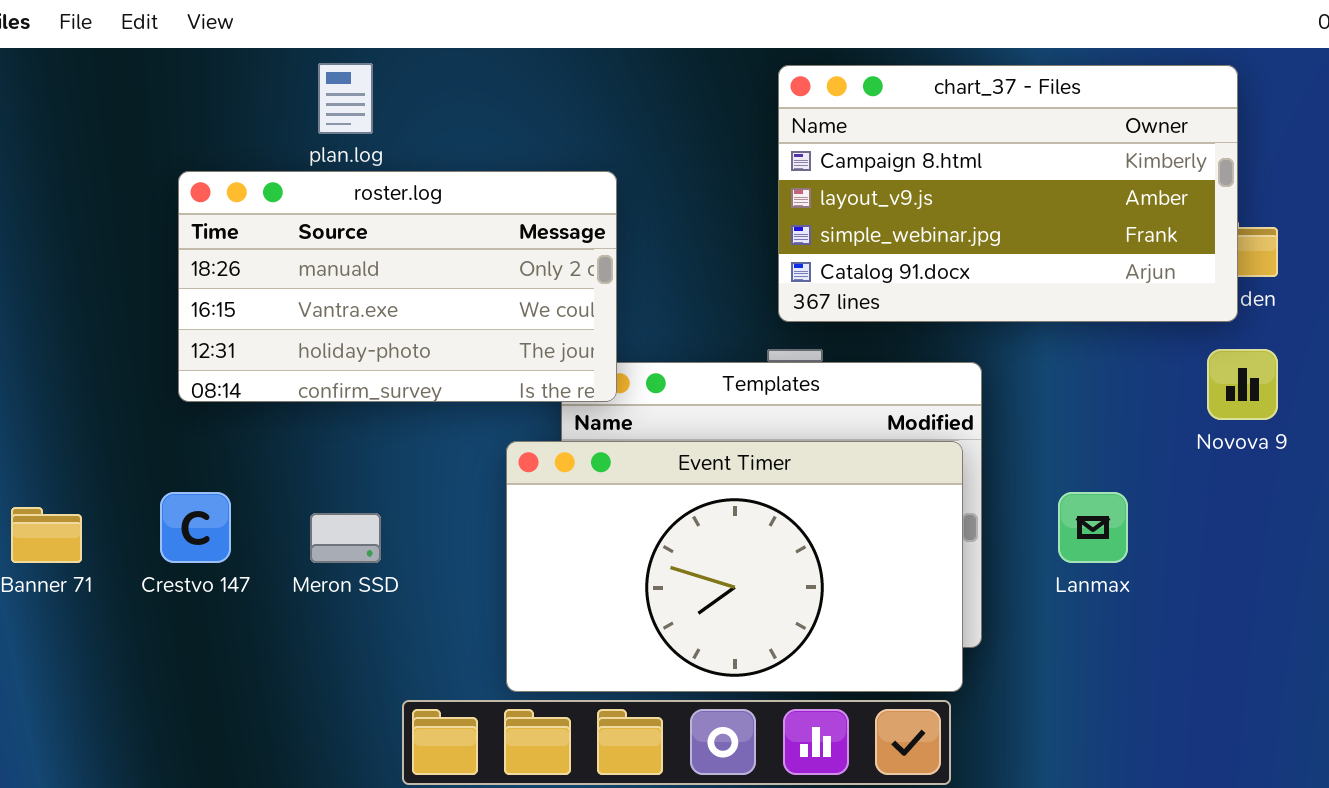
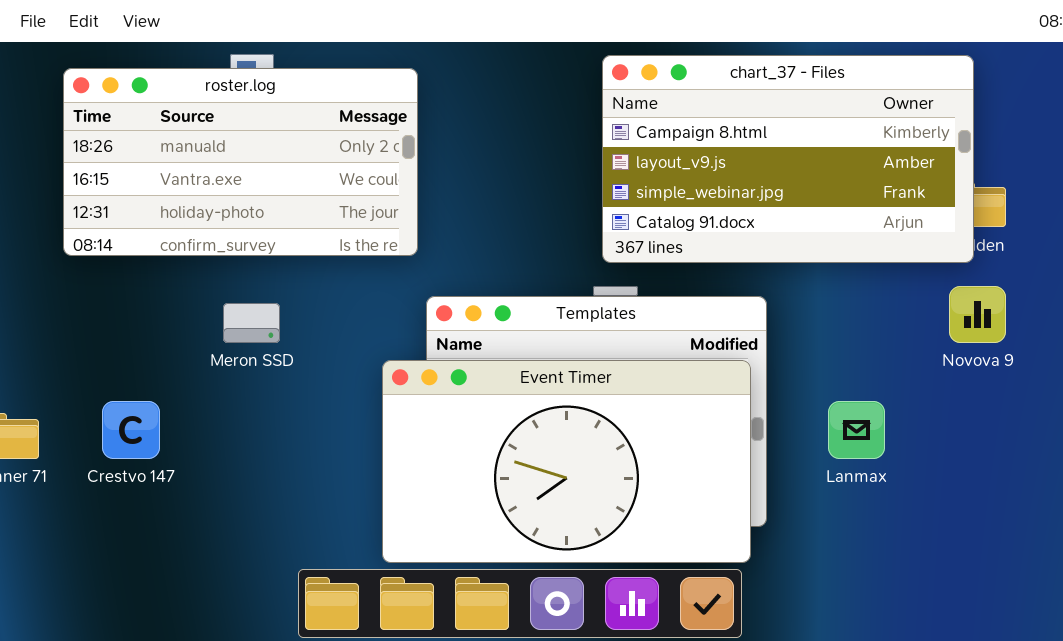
roster.log: [178,171,617,402] -> [63,68,418,256], moved
Meron SSD: [310,513,381,563] -> [223,303,280,343], moved

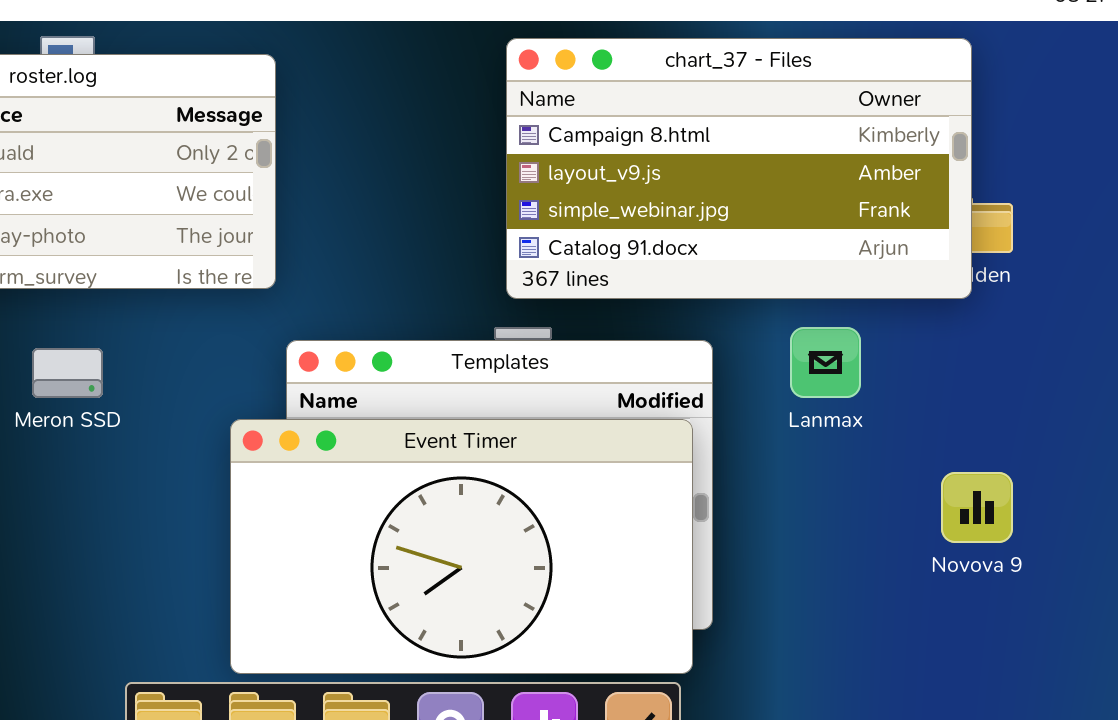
Novova 9: [949,286,1006,343] -> [941,472,1013,543], moved
Lanmax: [828,401,885,459] -> [790,327,861,398], moved

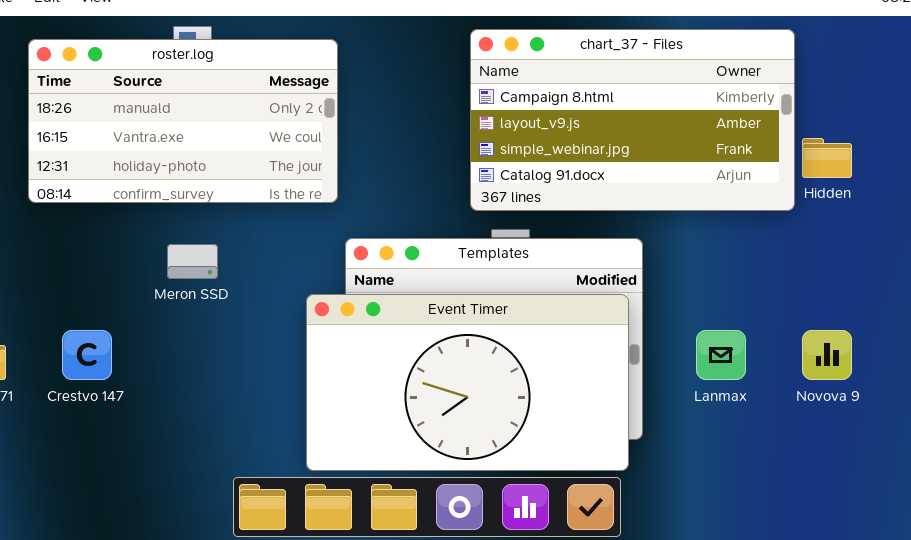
chart_37 - Files: [506,38,972,299] -> [470,29,795,211], moved
Lanmax: [790,327,861,398] -> [696,330,746,380], moved

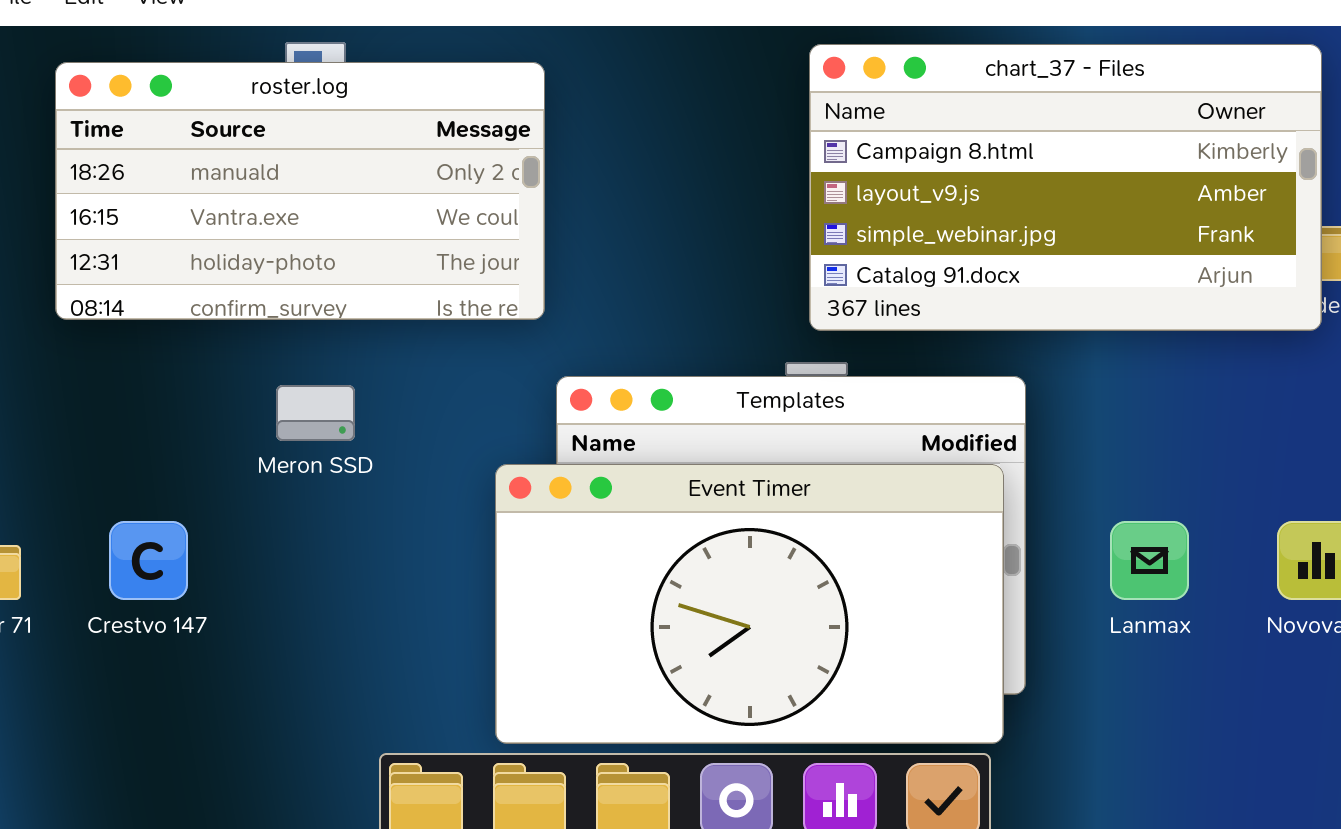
chart_37 - Files: [470,29,795,211] -> [809,44,1322,331], moved

